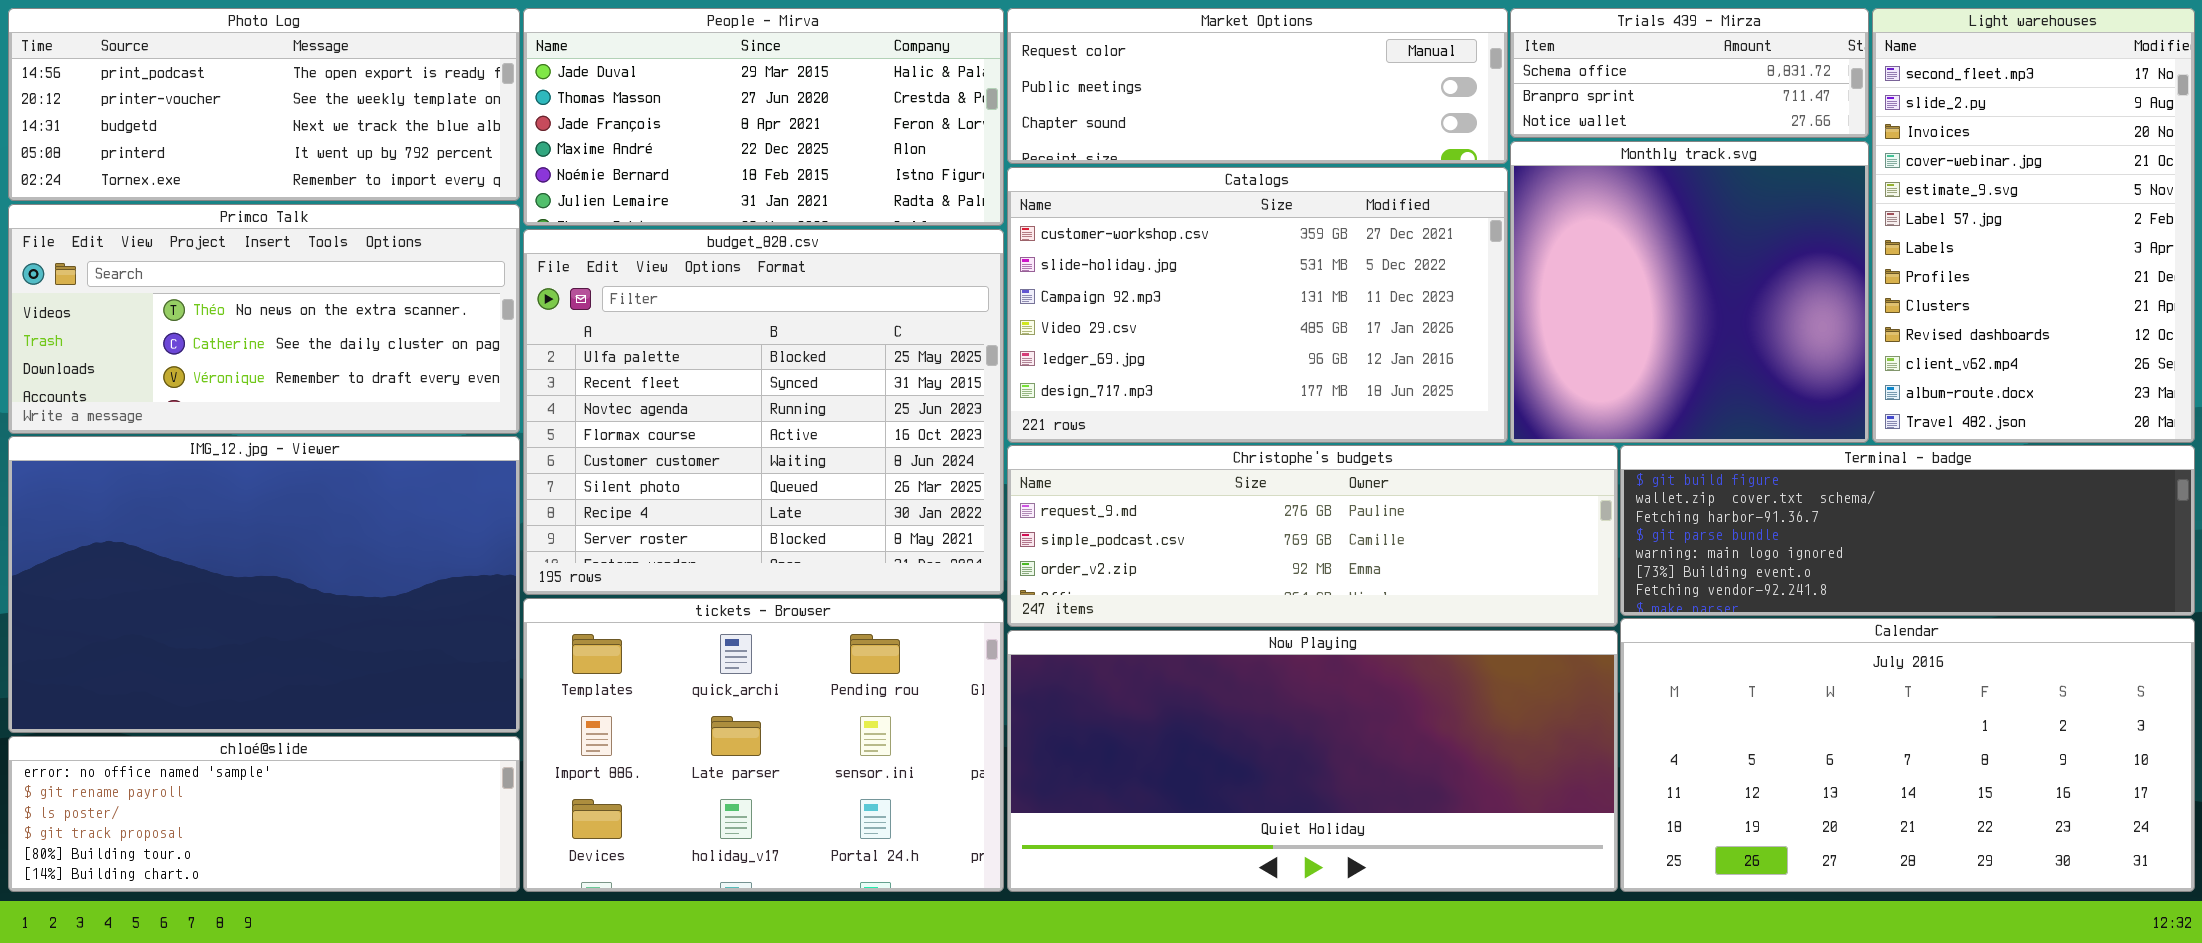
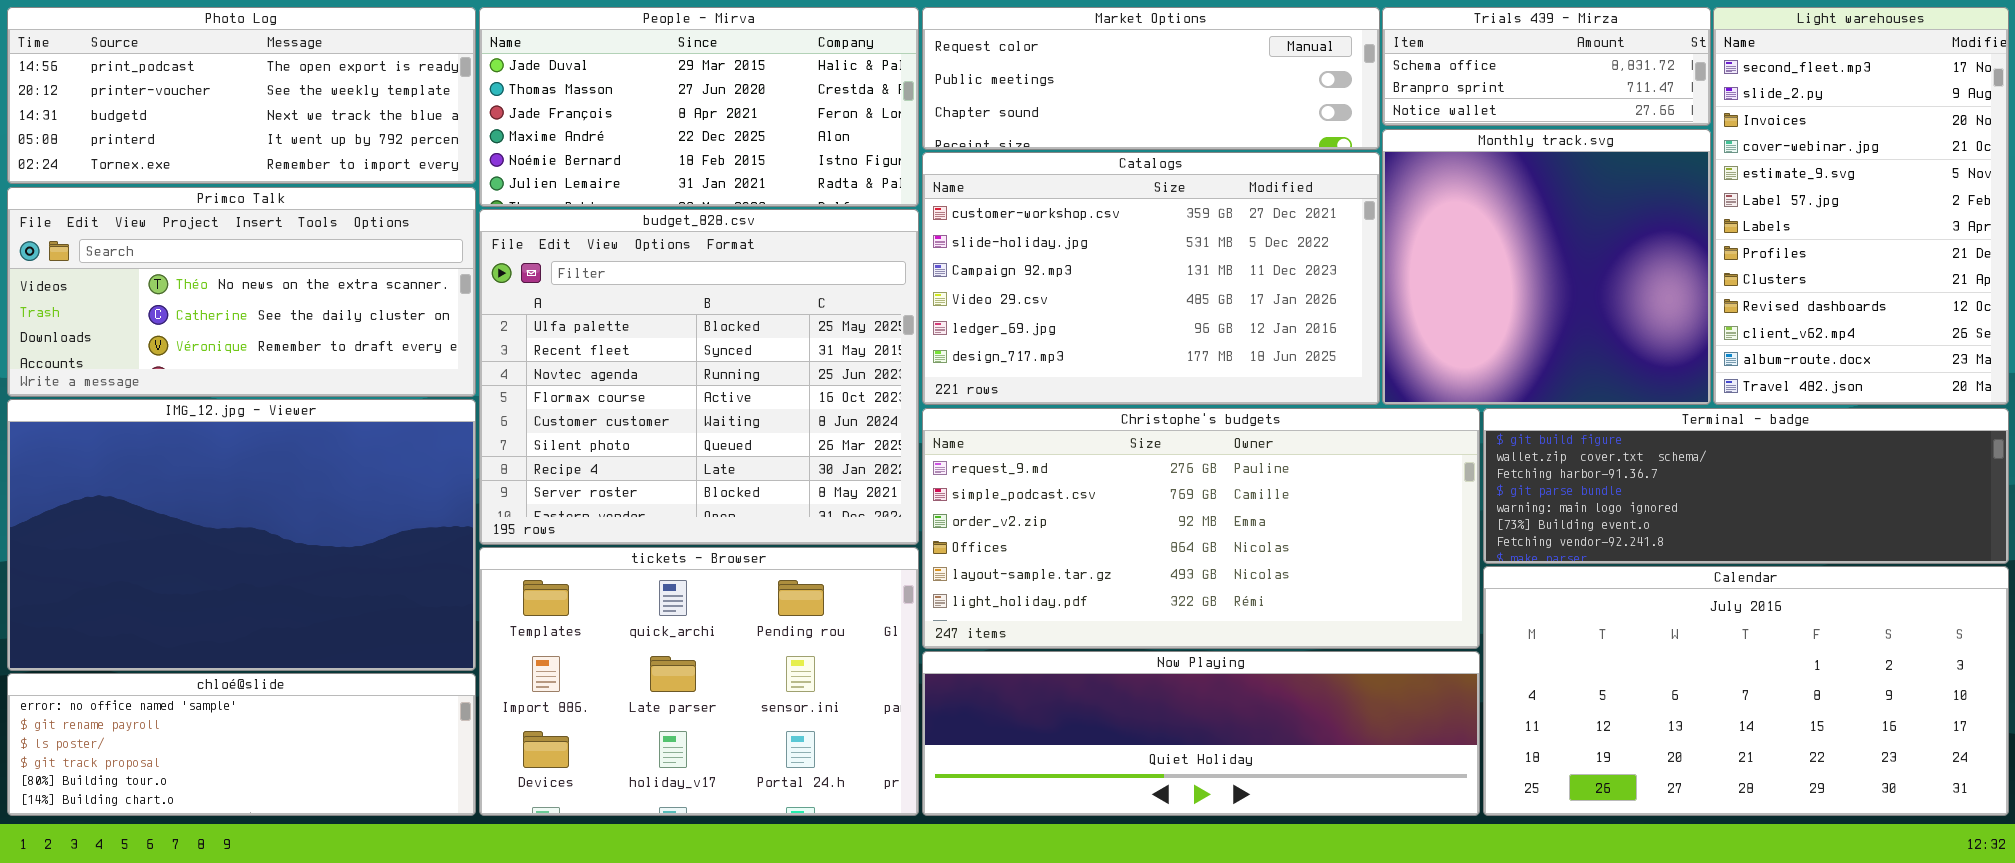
Christophe's budgets: [1007,445,1618,627] -> [922,408,1480,649], resized
Now Playing: [1007,630,1618,892] -> [922,651,1480,816], resized

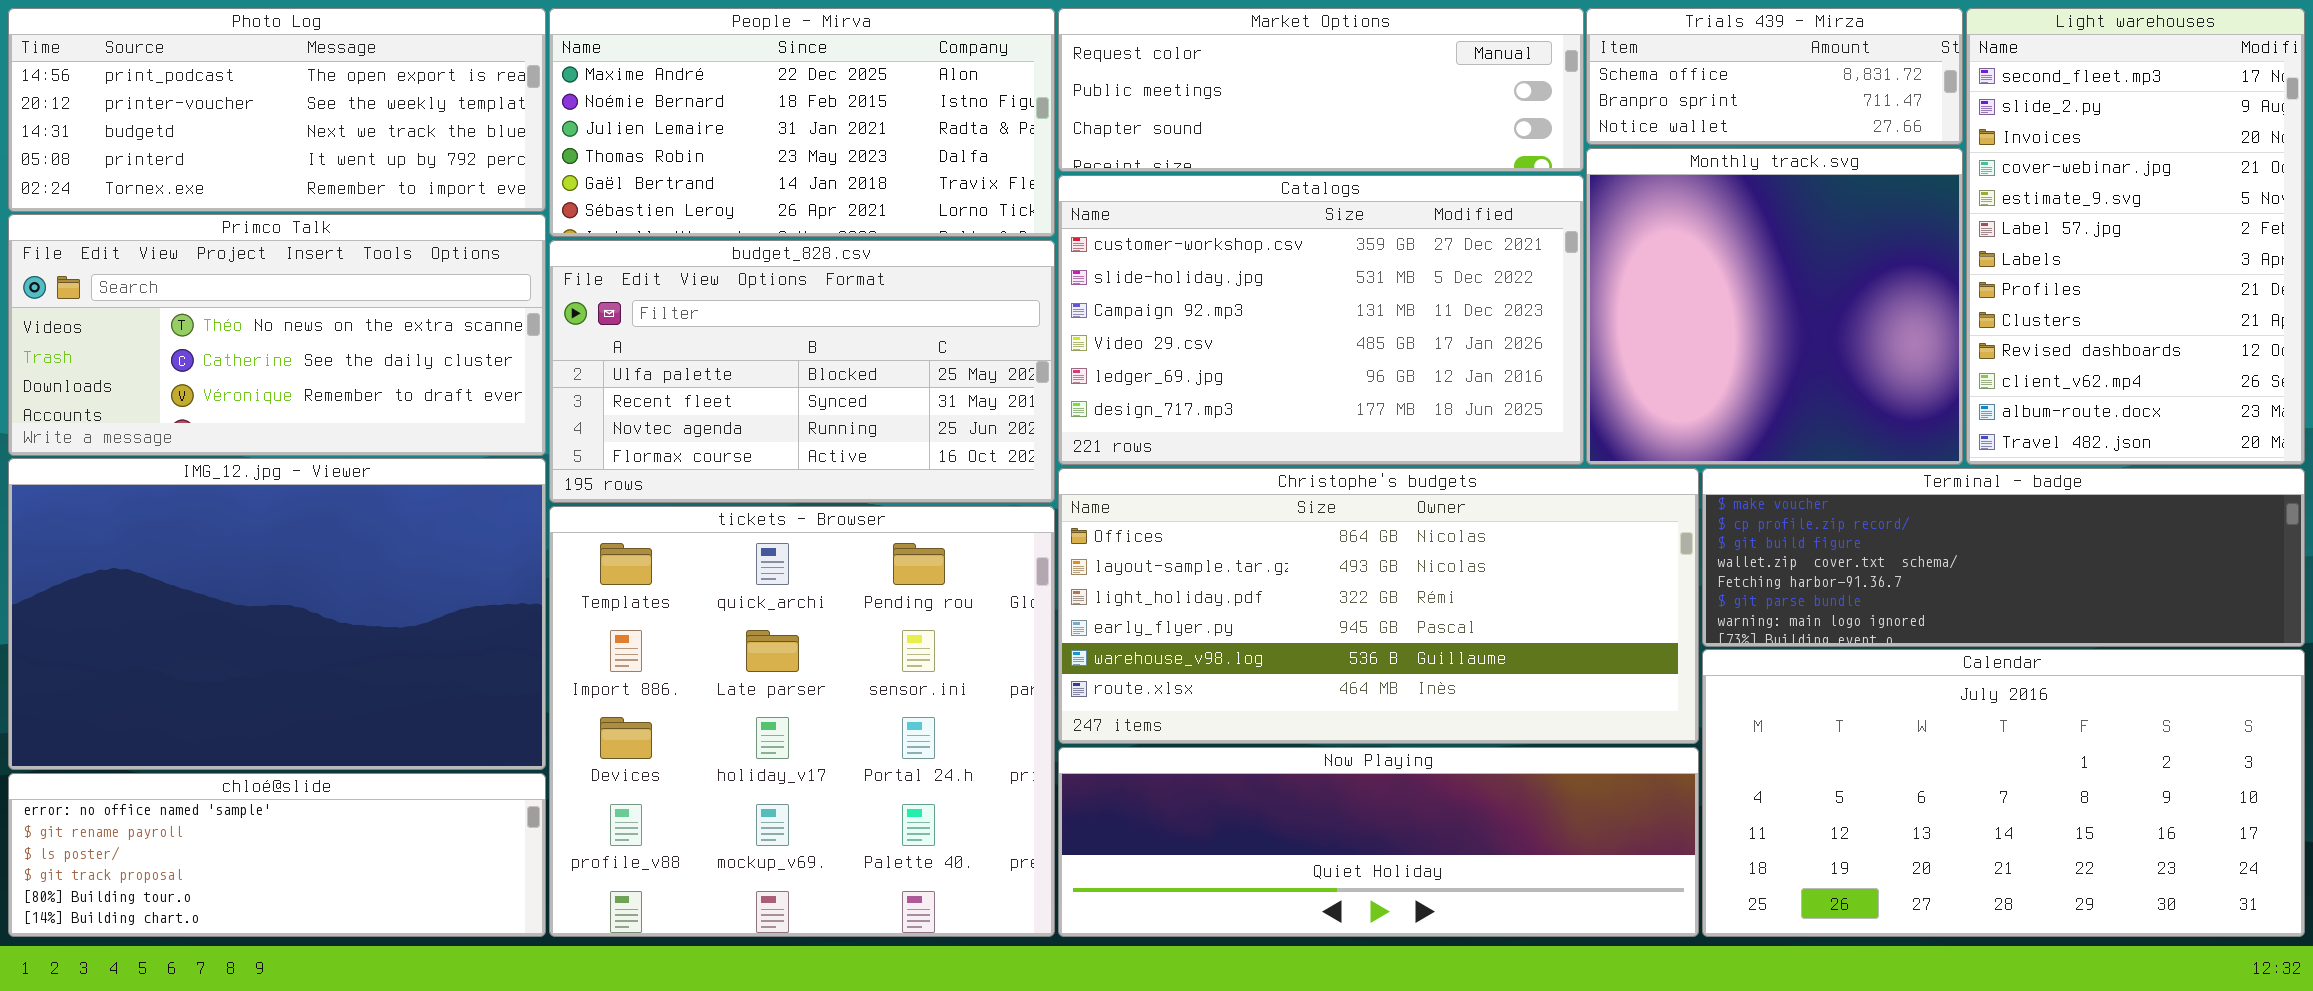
People - Mirva: [479,7,919,207] -> [549,8,1055,237], scrolled down 3 rows
budget_828.csv: [479,209,919,545] -> [549,240,1055,503], resized
Christophe's budgets: [922,408,1480,649] -> [1058,468,1699,744], scrolled down 3 rows
Terminal - badge: [1483,408,2009,564] -> [1702,468,2305,647], scrolled up 2 rows
tickets - Browser: [479,547,919,816] -> [549,506,1055,937], resized

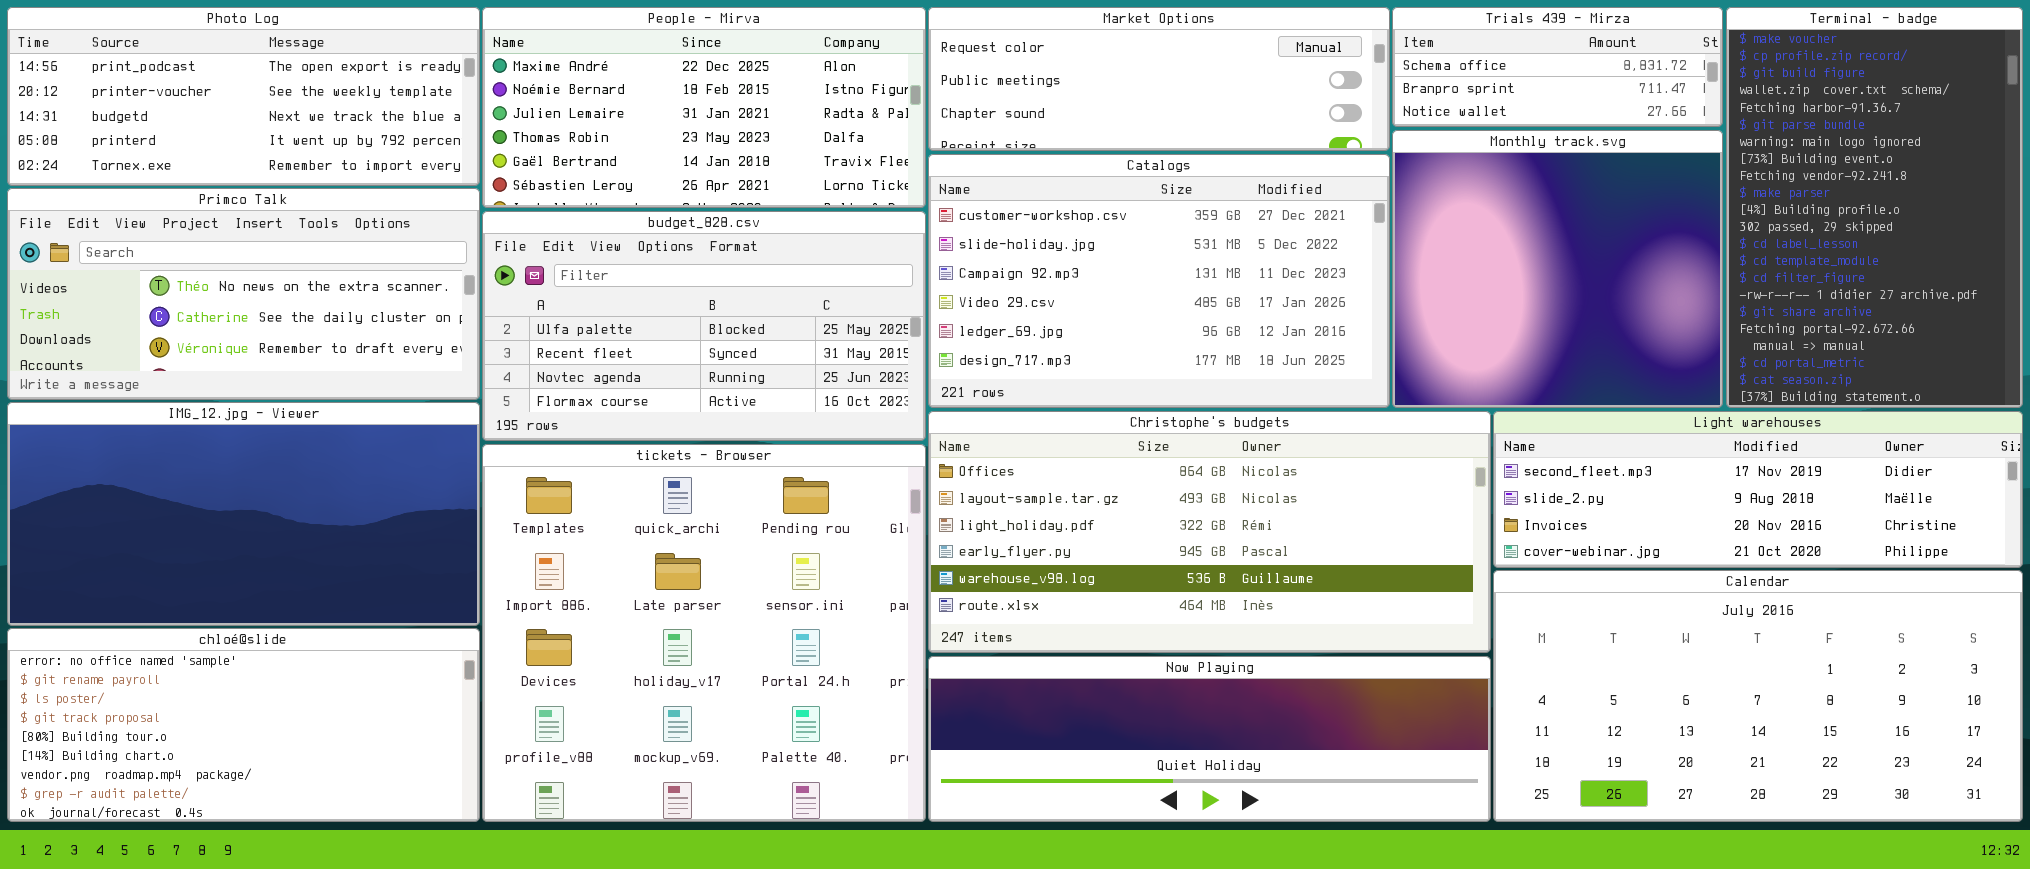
Light warehouses: [1966,8,2305,465] -> [1493,411,2023,568], moved, resized
IMG_12.jpg - Viewer: [8,458,546,770] -> [7,402,480,626], resized
Terminal - badge: [1702,468,2305,647] -> [1726,7,2023,408], moved, resized
chloé@slide: [8,773,546,937] -> [7,628,480,822], resized

